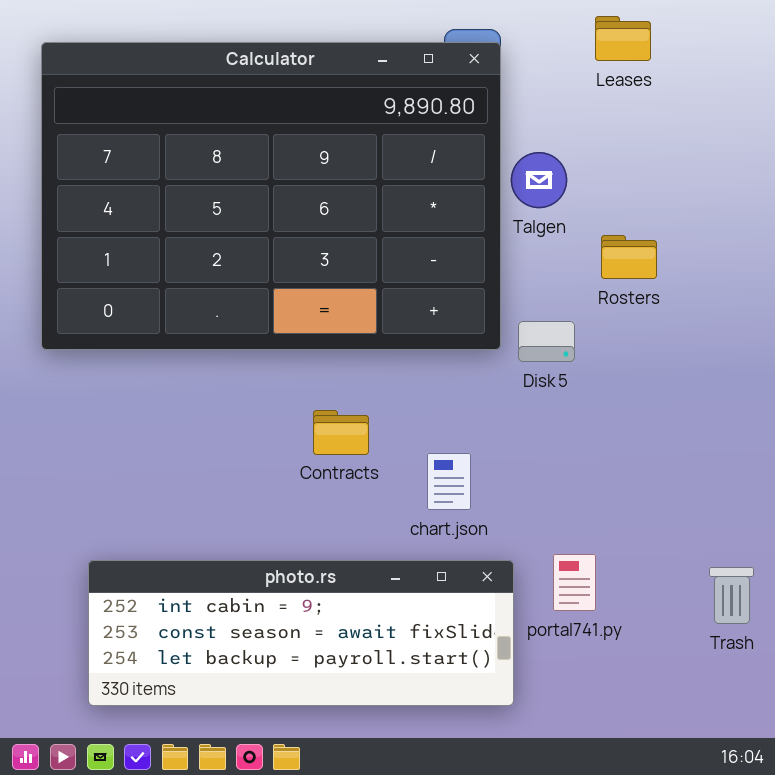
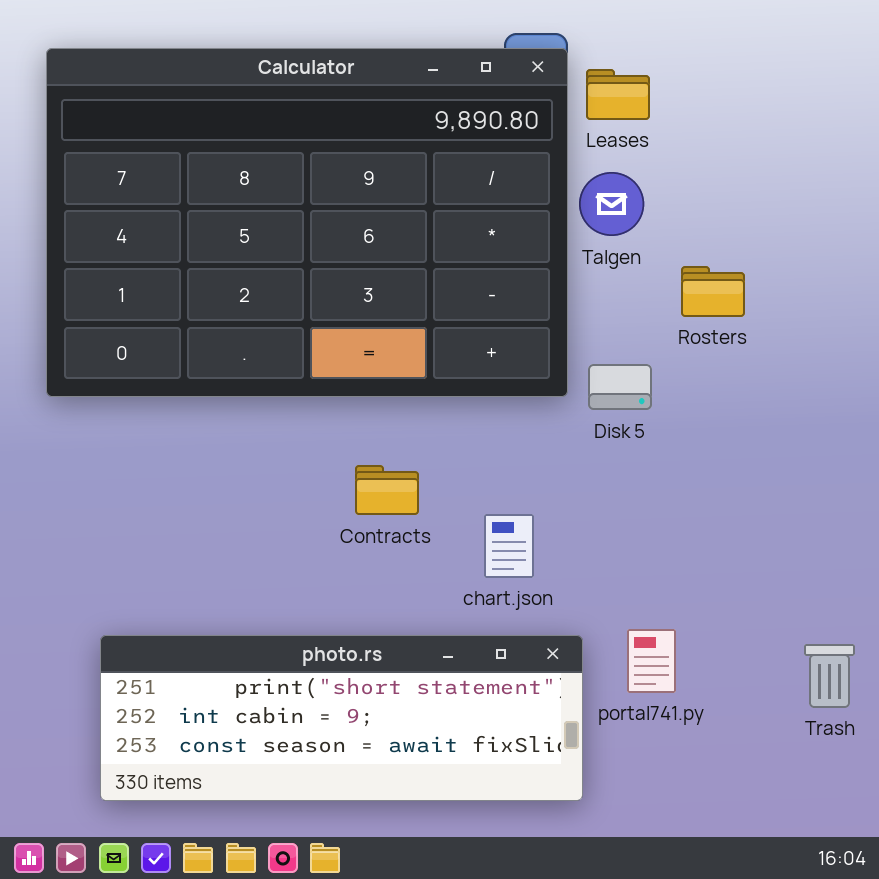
Leases: [595,16,651,61] -> [586,69,650,120], moved
photo.rs: [88,560,514,706] -> [100,635,583,801], scrolled up 1 row

